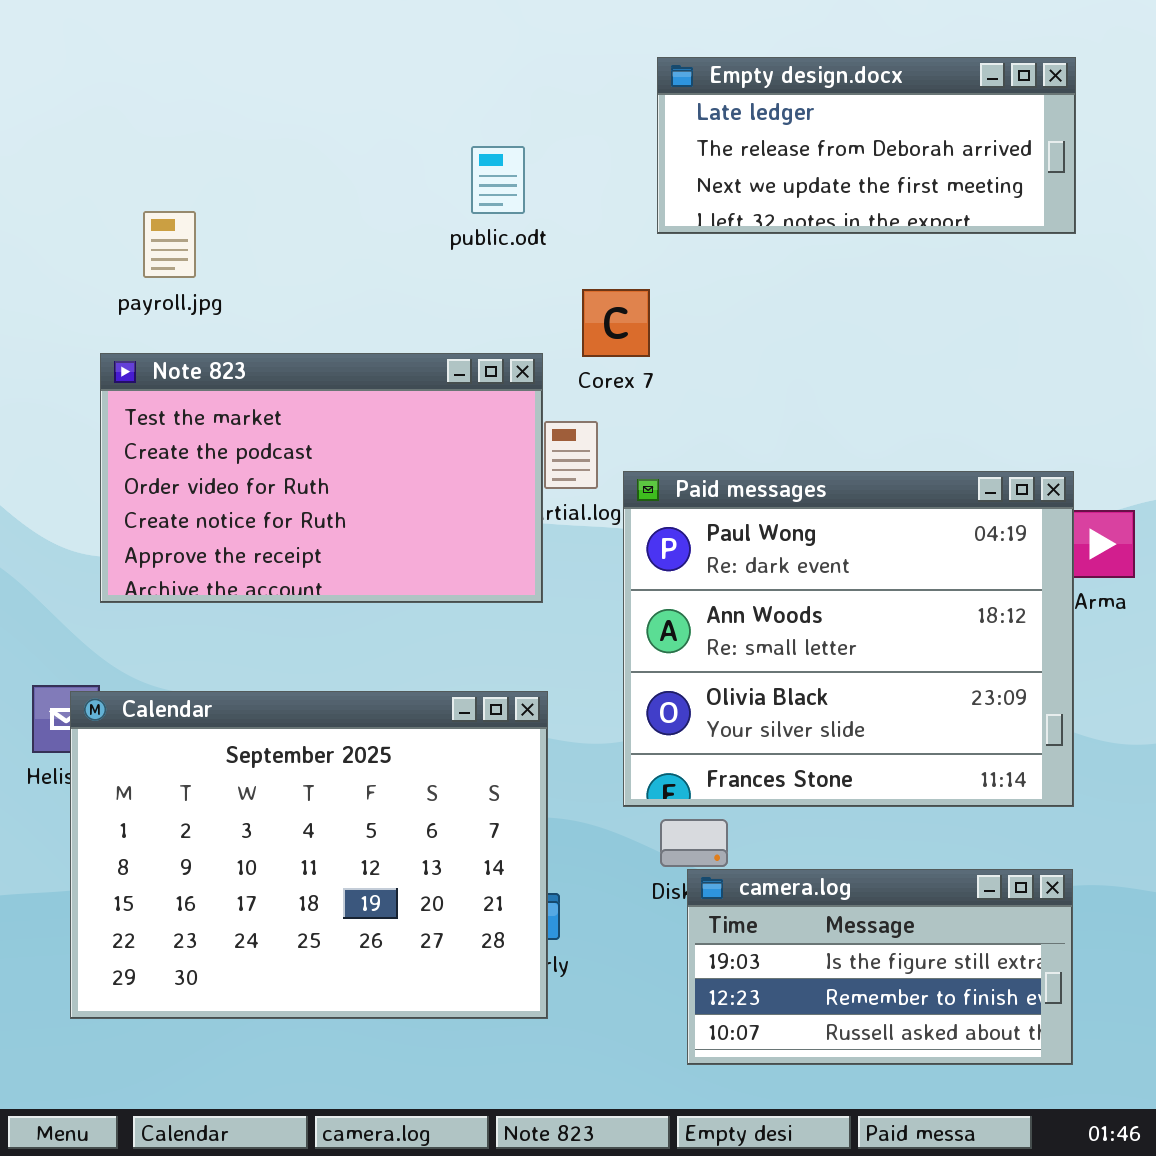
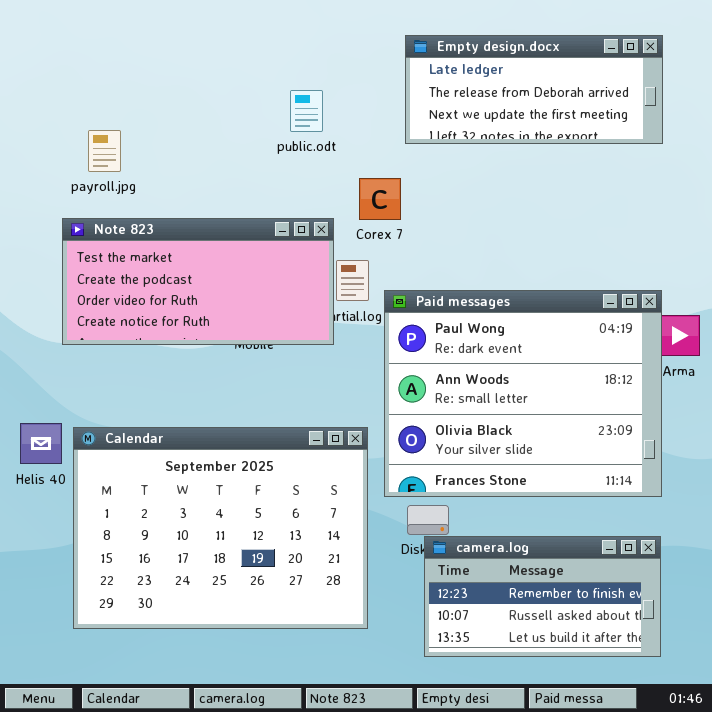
Note 823: [100,353,543,603] -> [62,218,334,345], resized
Calendar: [70,691,548,1019] -> [73,427,368,629], moved
camera.log: [687,869,1073,1065] -> [424,536,661,657], scrolled down 1 row

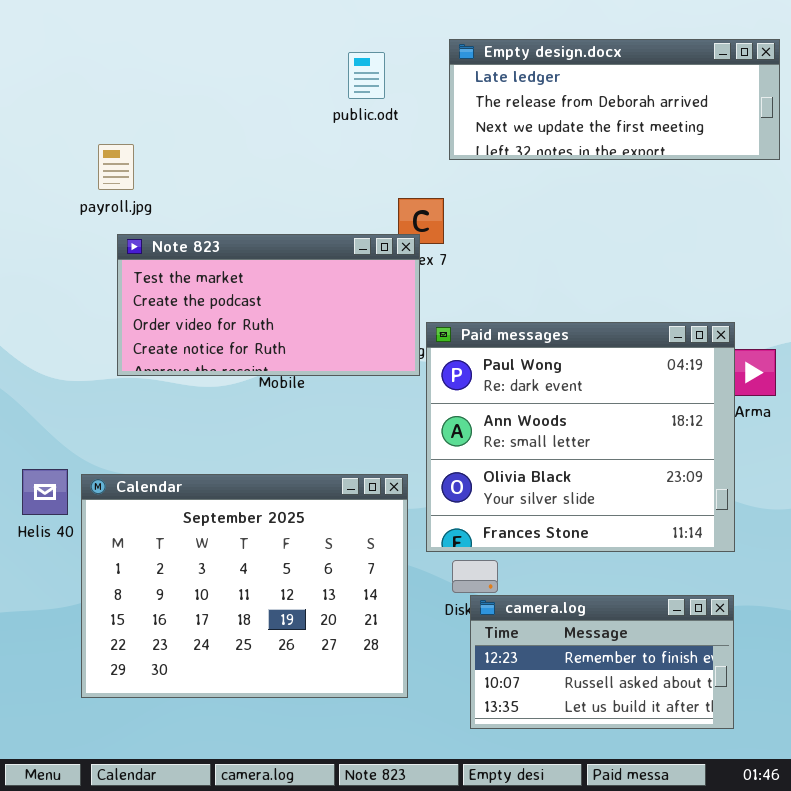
Empty design.docx: [405,35,663,144] -> [449,39,780,160], resized
public.odt: [290,90,323,132] -> [348,52,385,99], moved
Note 823: [62,218,334,345] -> [117,234,420,376], moved

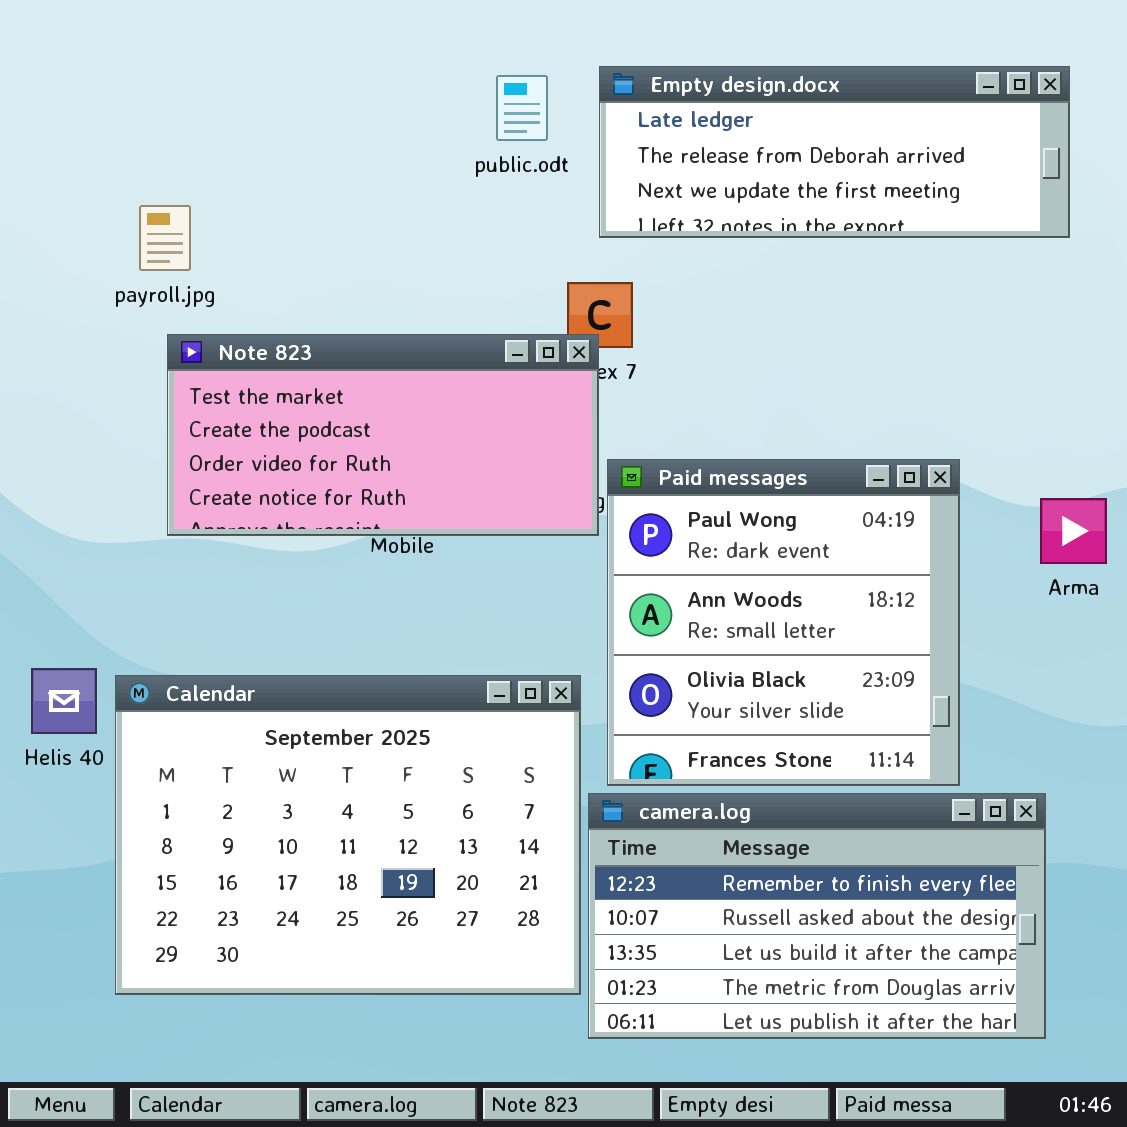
Empty design.docx: [449,39,780,160] -> [599,66,1070,238], moved
Paid messages: [426,322,735,552] -> [607,459,960,786], resized
camera.log: [470,595,734,729] -> [588,793,1046,1039], resized

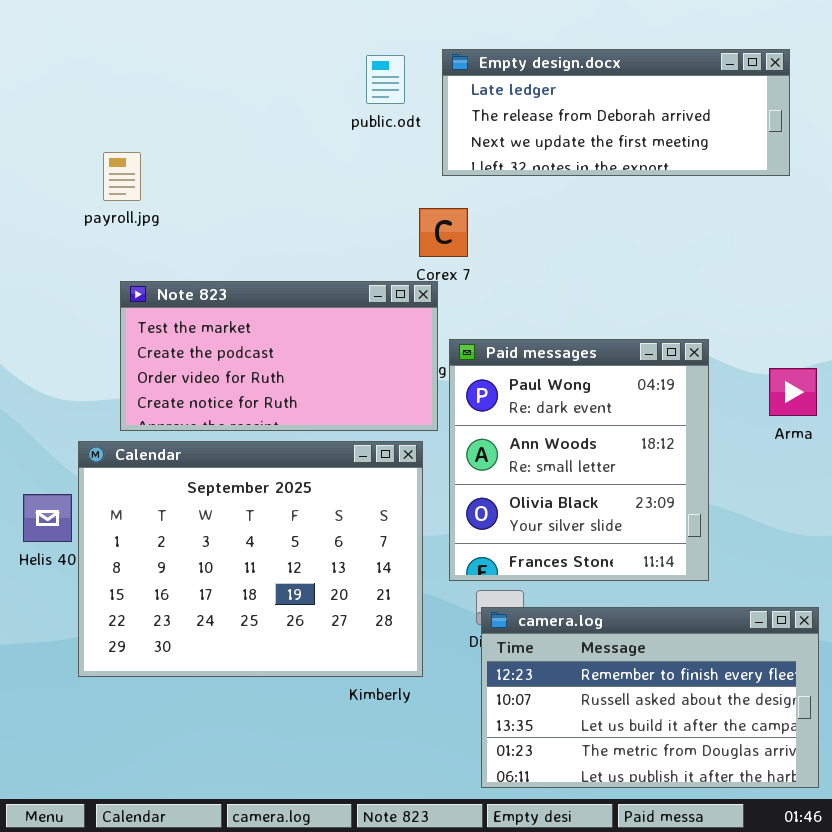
Note 823: [167,334,599,536] -> [120,281,438,431], moved
Calendar: [115,675,581,995] -> [78,441,423,677], moved
camera.log: [588,793,1046,1039] -> [481,607,819,788], moved

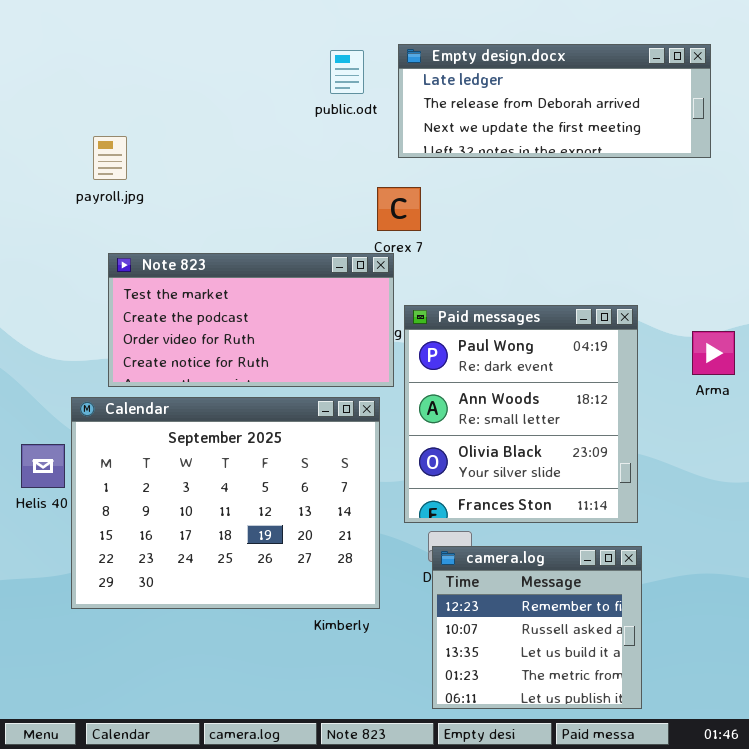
camera.log: [481,607,819,788] -> [432,546,642,709], resized

